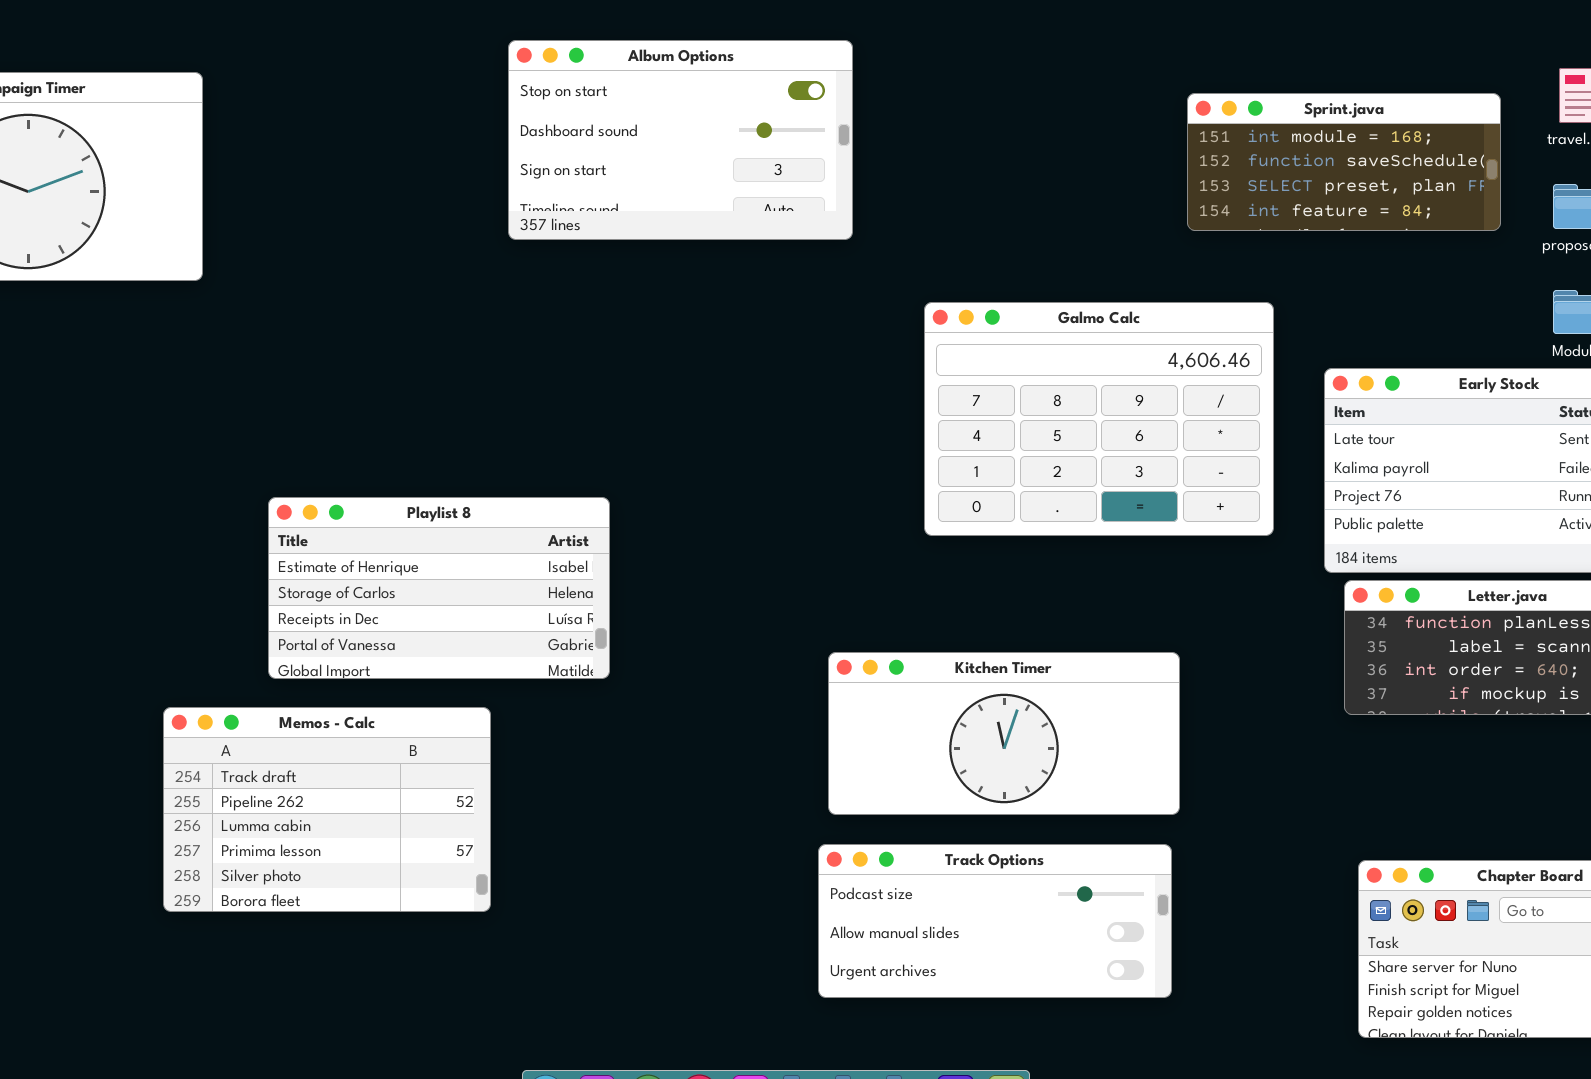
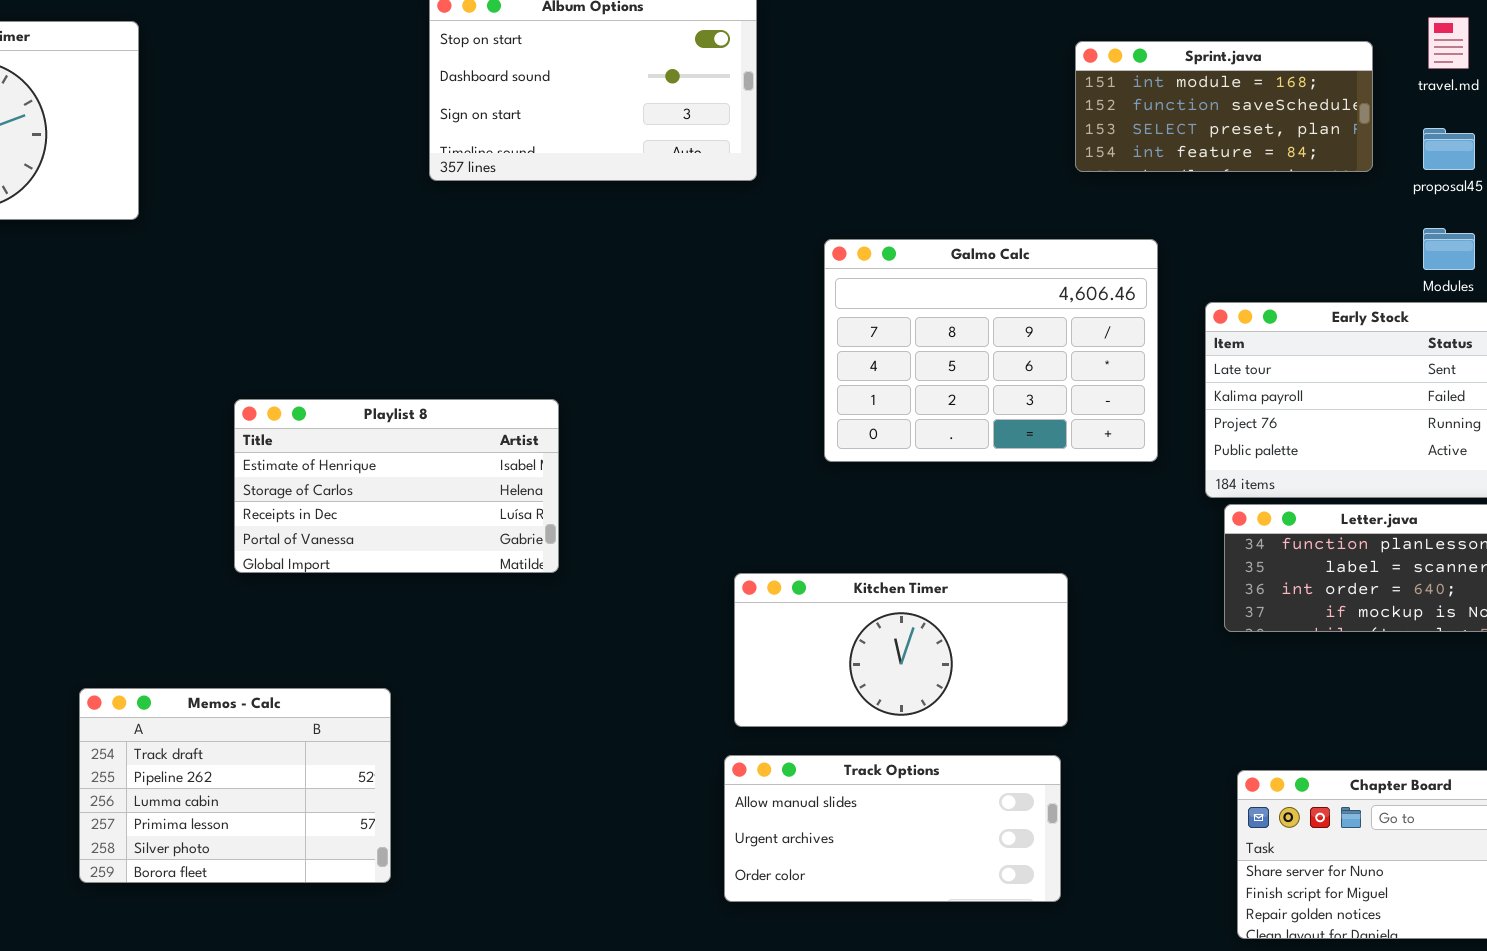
Playlist 8: [268,497,610,679] -> [234,399,559,573], moved
Memos - Calc: [163,707,491,912] -> [79,688,391,883], moved
Track Options: [818,844,1172,998] -> [724,755,1061,902], scrolled down 1 row

